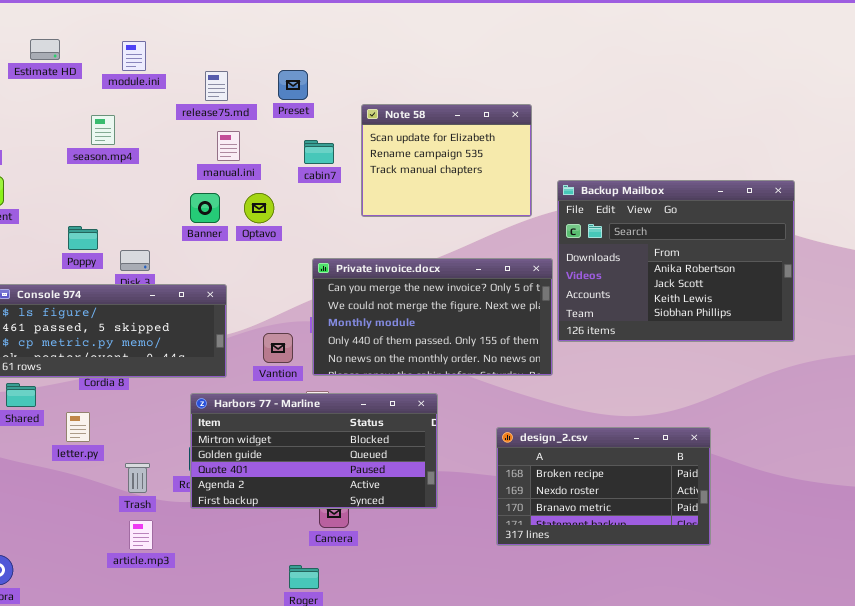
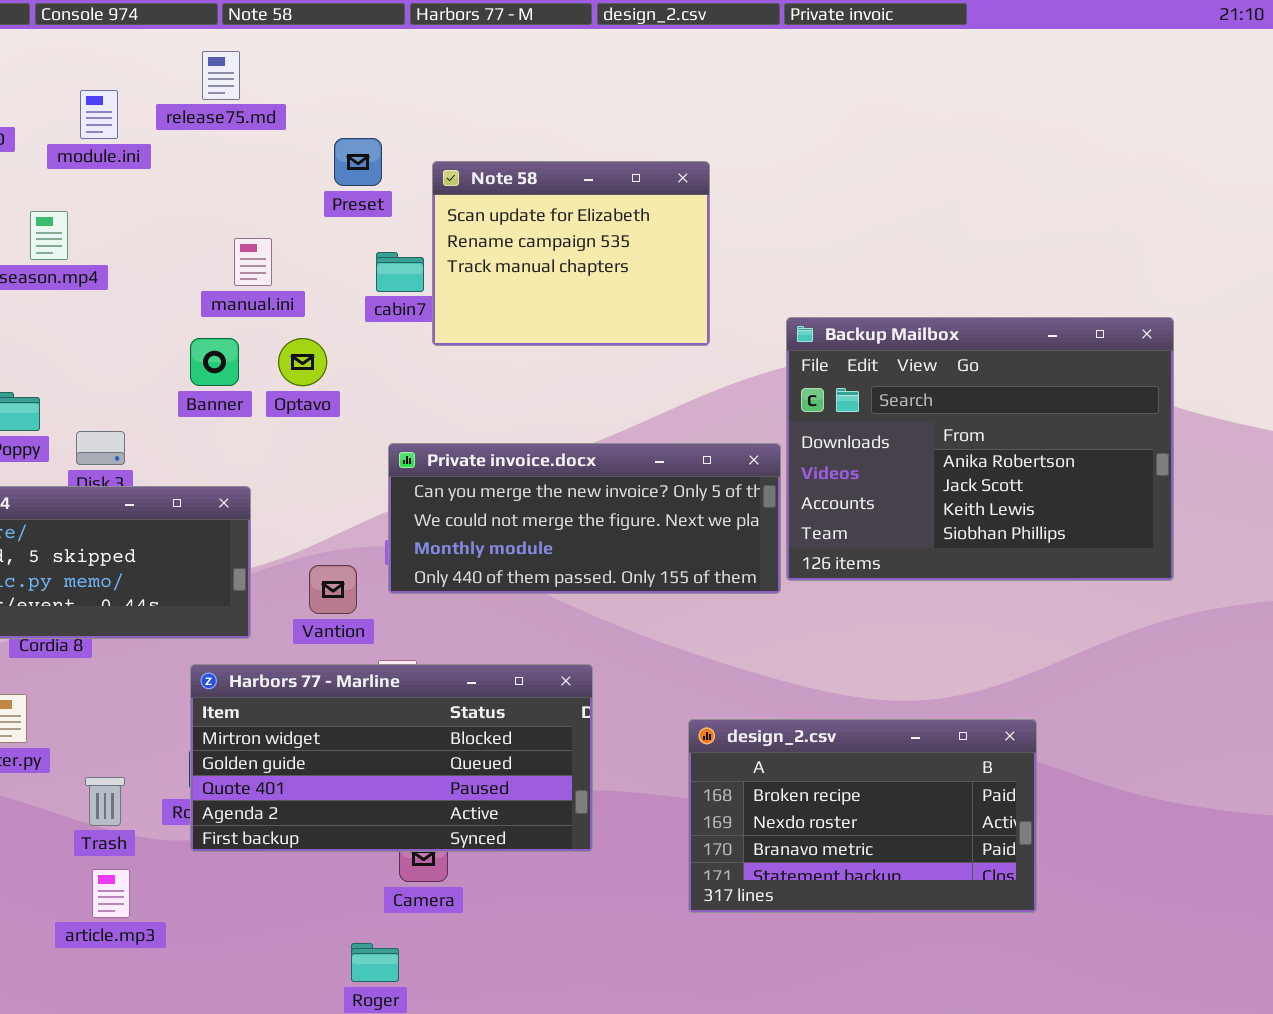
release75.md: [205,71,228,101] -> [202,51,240,100], moved
Note 58: [361,104,532,217] -> [432,161,710,346], moved
Private invoice.docx: [312,258,553,376] -> [388,443,781,594], resized

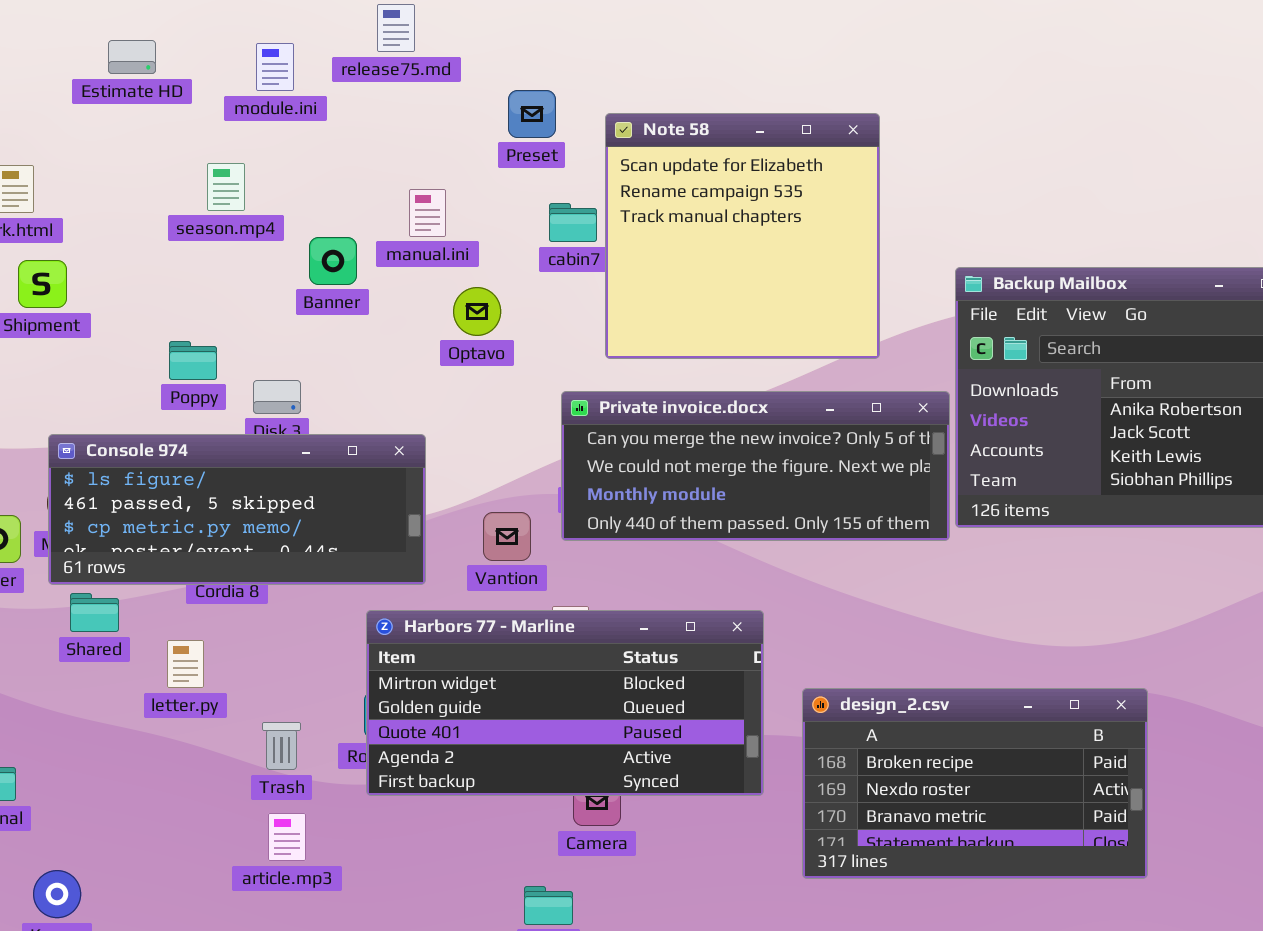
Note 58: [432,161,710,346] -> [605,113,880,359], resized
Banner: [190,338,239,386] -> [309,237,357,285], moved
design_2.csv: [688,719,1037,913] -> [802,688,1148,879], moved

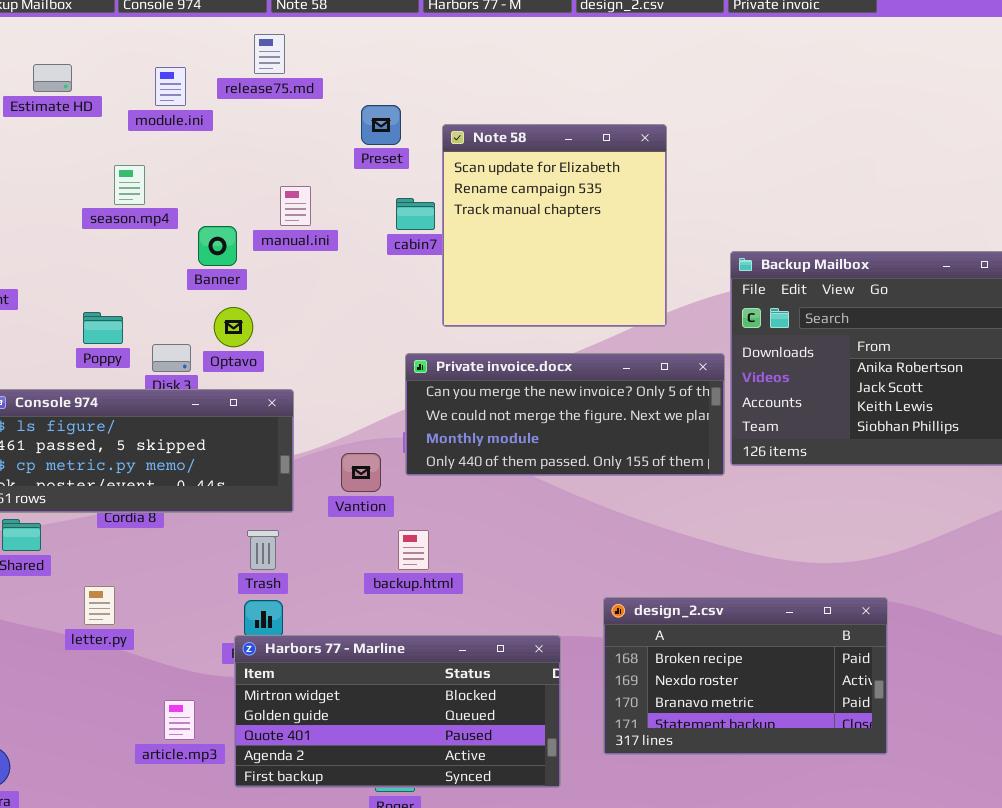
Optavo: [453,287,501,336] -> [214,307,253,347], moved
Harbors 77 - Marline: [366,610,764,796] -> [234,635,561,788], moved
letter.py: [167,640,204,688] -> [84,586,115,625], moved
Trash: [262,722,301,770] -> [247,530,279,570], moved

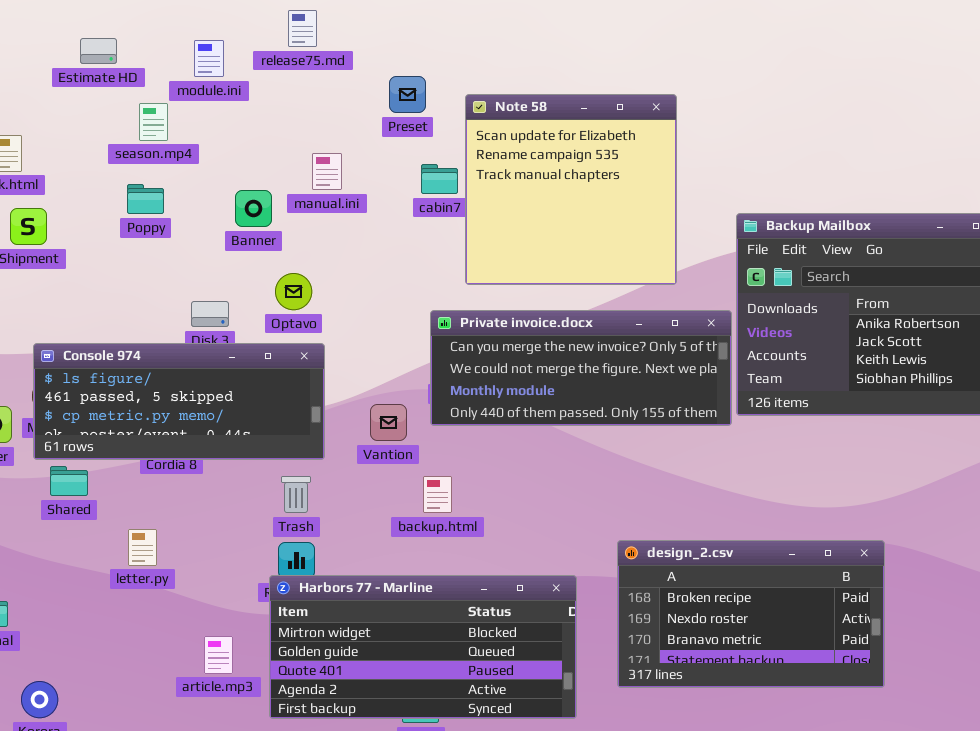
season.mp4: [114,165,145,205] -> [139,103,168,141], moved
Optavo: [214,307,253,347] -> [275,273,312,310], moved
Poppy: [83,312,123,344] -> [127,184,164,214], moved

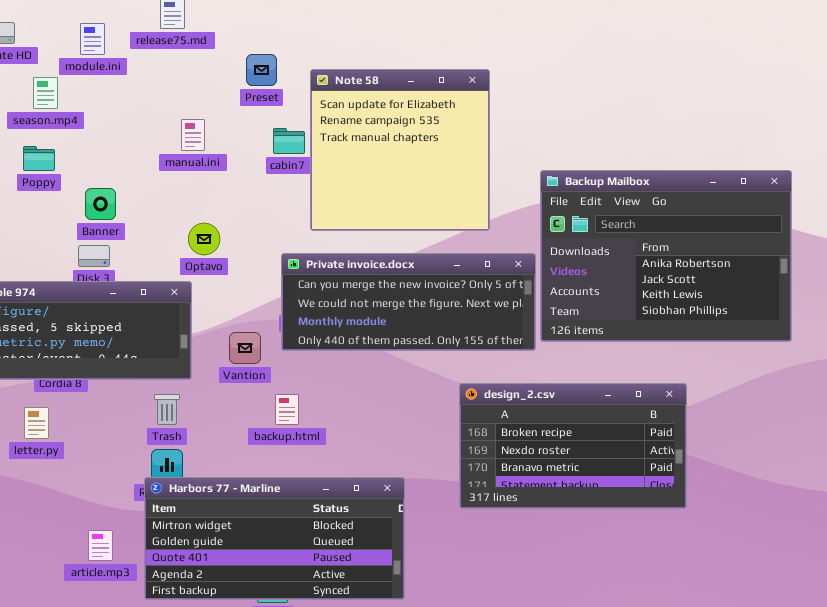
Banner: [235,190,272,227] -> [85,188,116,220], moved
Optavo: [275,273,312,310] -> [188,223,220,255], moved
letter.py: [128,529,157,566] -> [24,407,49,439], moved
design_2.csv: [617,540,885,688] -> [459,383,687,509], moved

